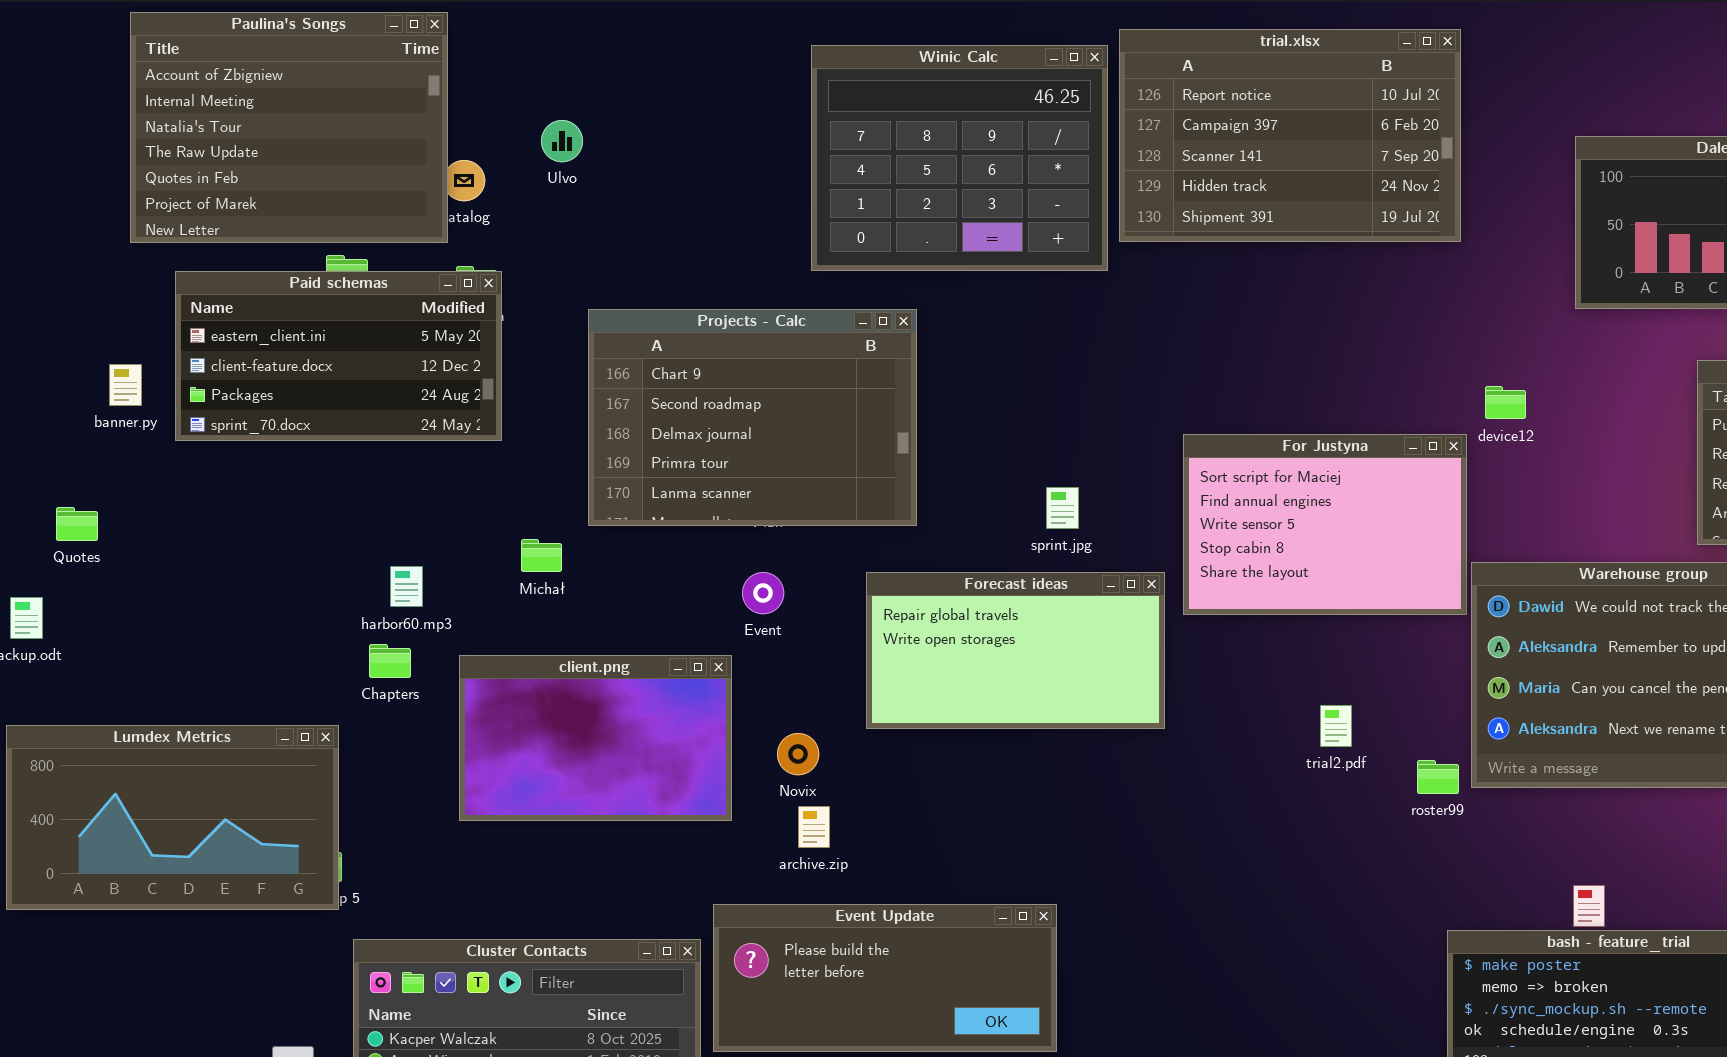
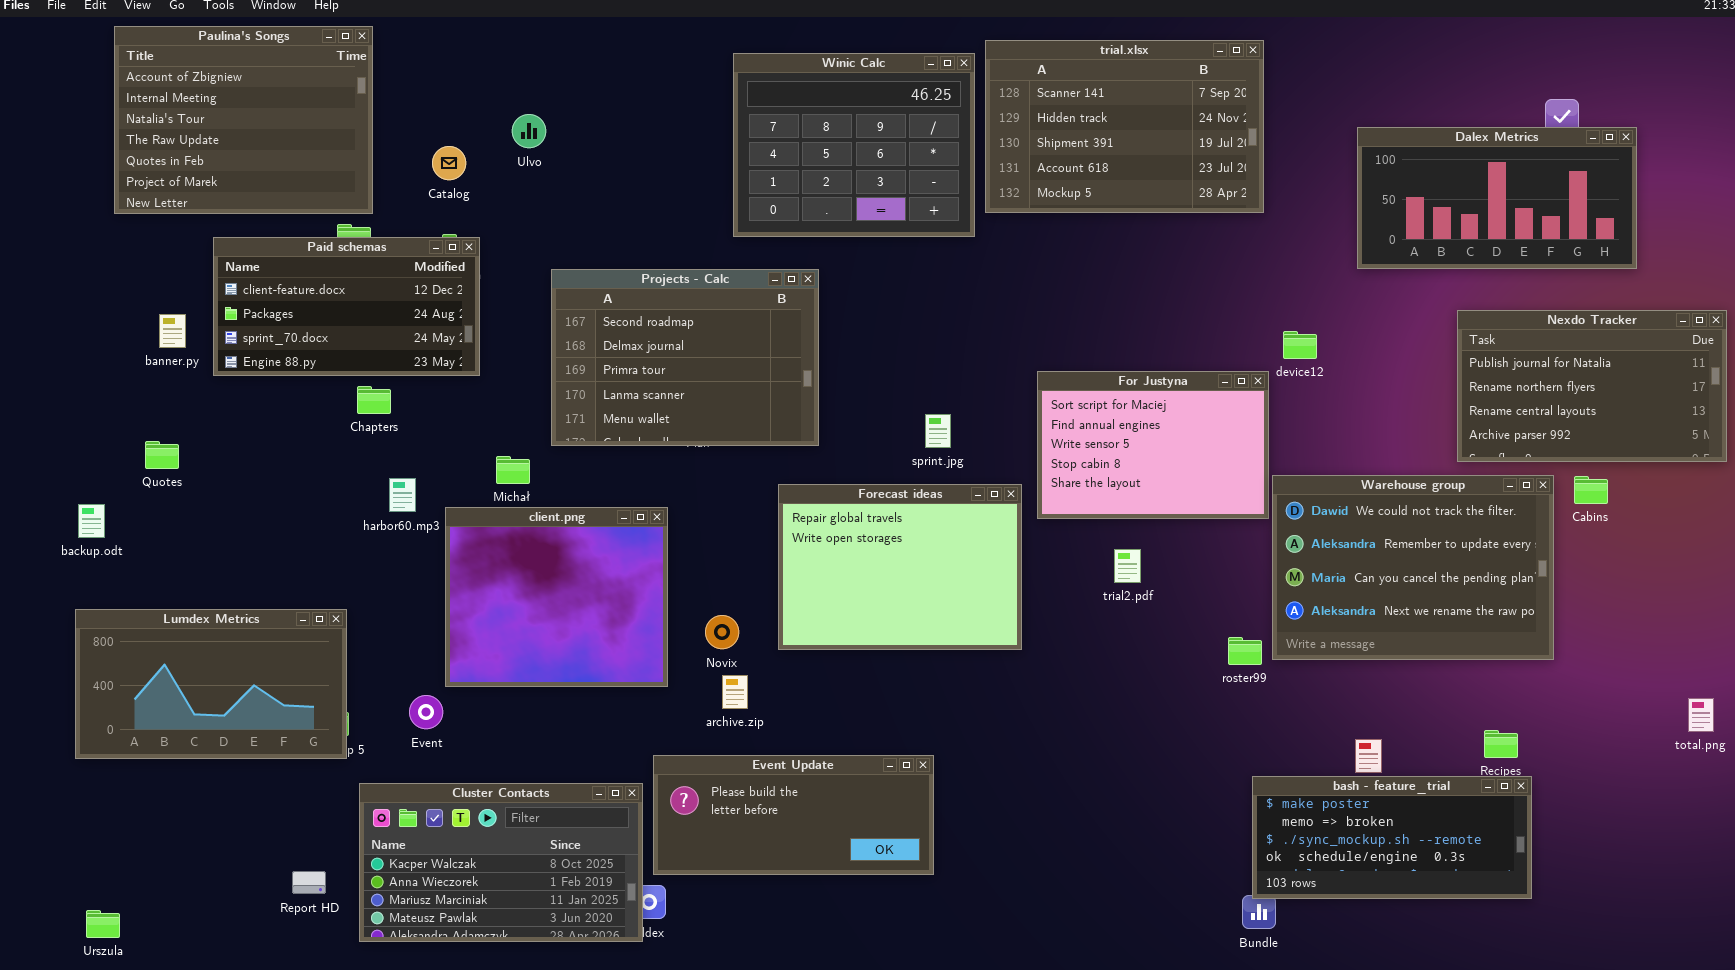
Paulina's Songs: [130,12,448,243] -> [114,26,373,214], moved
trial.xlsx: [1119,29,1461,242] -> [985,40,1264,213], scrolled down 2 rows
Paid schemas: [175,271,502,441] -> [213,237,480,376], scrolled down 1 row
Projects - Calc: [588,309,917,526] -> [551,269,819,446], scrolled down 1 row
Quotes: [56,507,98,541] -> [145,441,179,469], moved
Event: [742,572,784,614] -> [409,695,443,729], moved
Forecast ideas: [866,572,1165,729] -> [778,484,1022,650], resized
Chapters: [369,644,411,678] -> [357,386,391,414], moved
client.png: [459,655,732,821] -> [445,507,668,687], resized
trial2.pdf: [1320,705,1352,747] -> [1114,549,1141,583], moved

